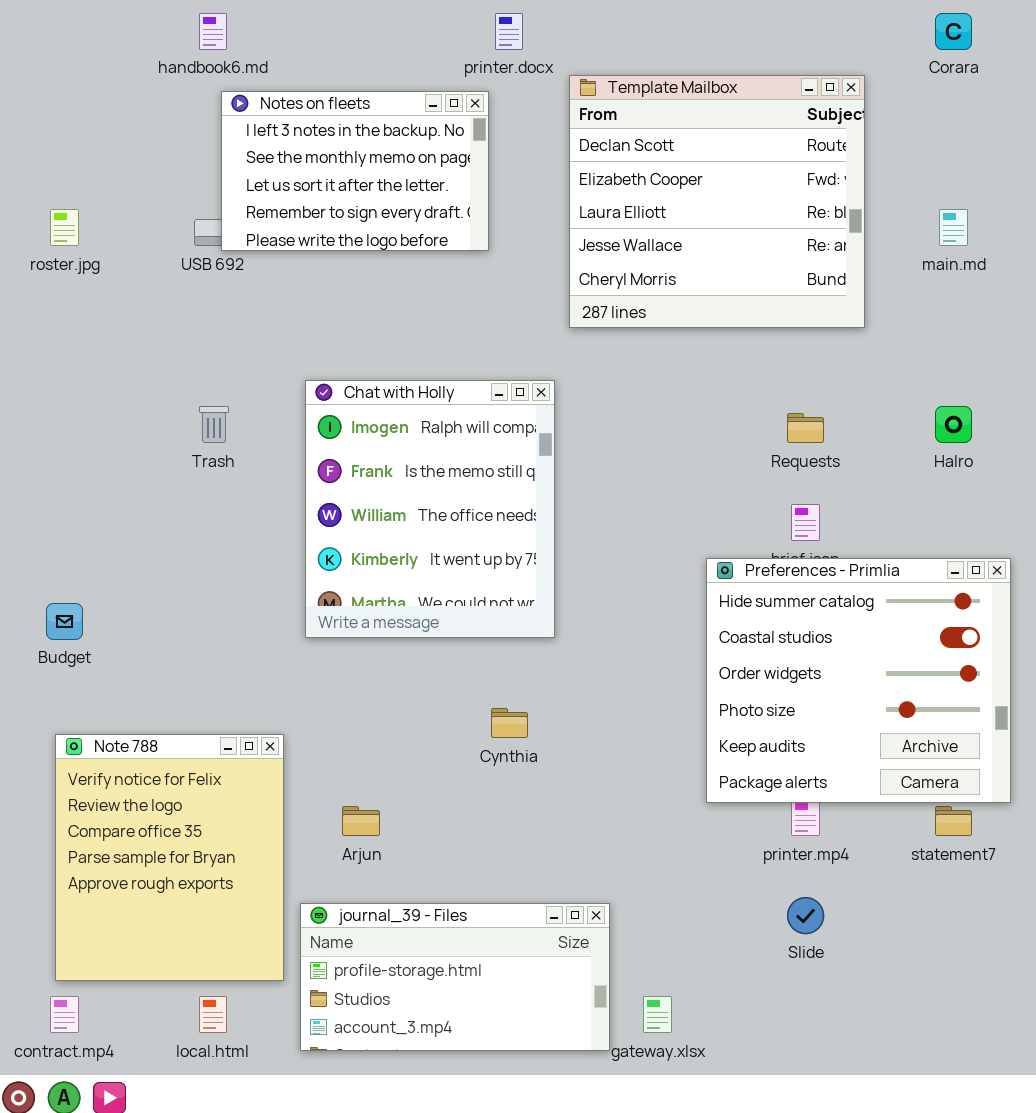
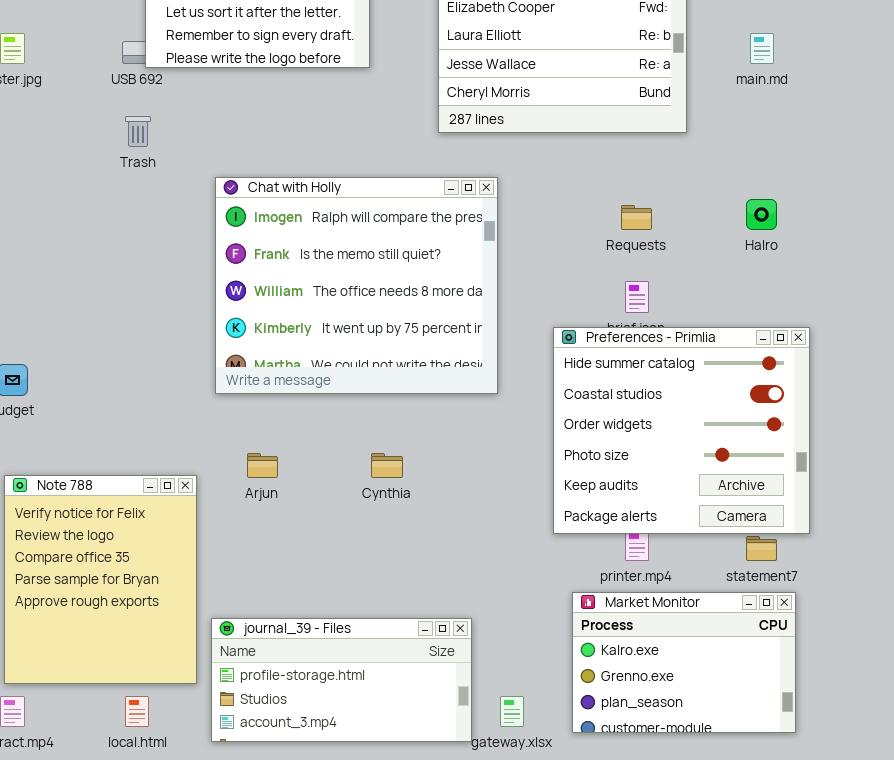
Chat with Holly: [305,380,555,638] -> [215,177,498,394], resized
Trash: [199,406,229,443] -> [125,116,151,147], moved
Arjun: [342,806,380,836] -> [247,453,278,478], moved
Market Monitor: none -> [572,592,796,733], opened

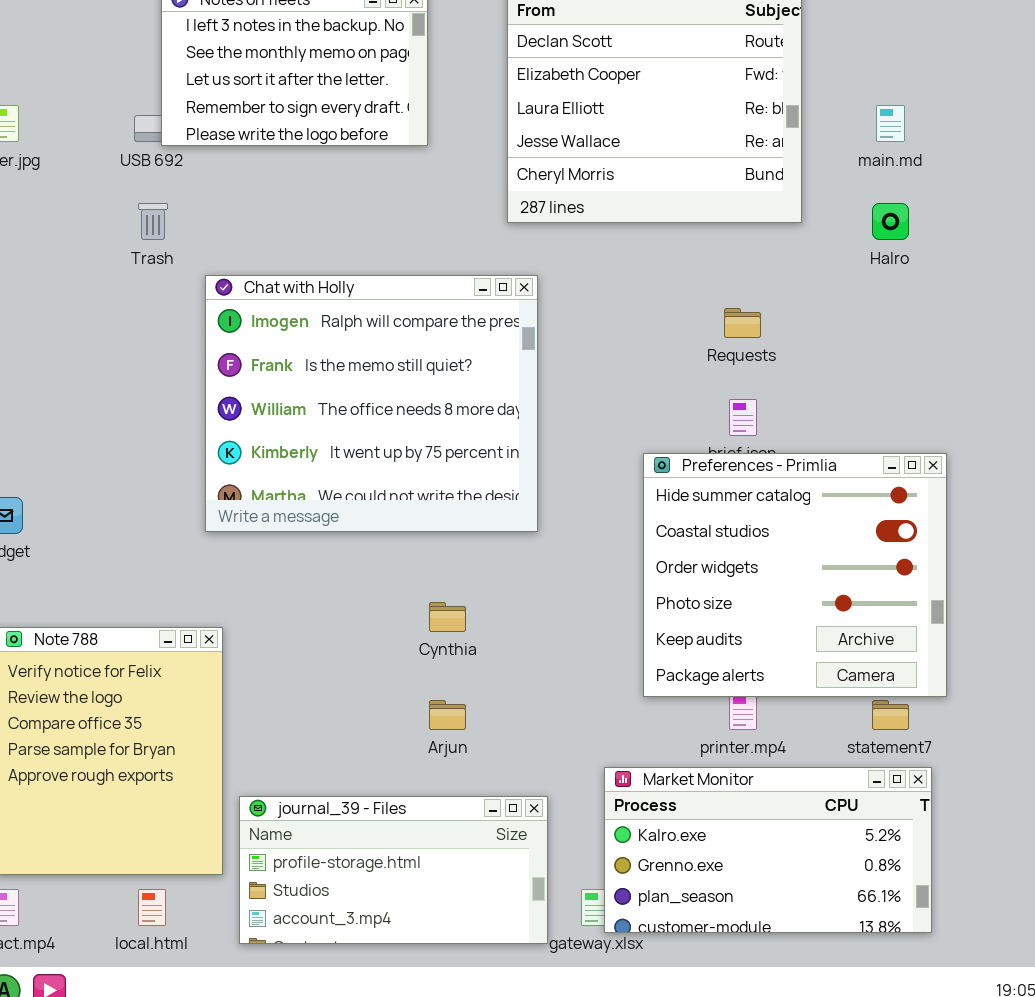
Chat with Holly: [215,177,498,394] -> [205,275,538,532], moved
Halro: [746,199,777,230] -> [872,203,909,240], moved
Arjun: [247,453,278,478] -> [429,700,466,730], moved
Market Monitor: [572,592,796,733] -> [604,767,932,933], resized

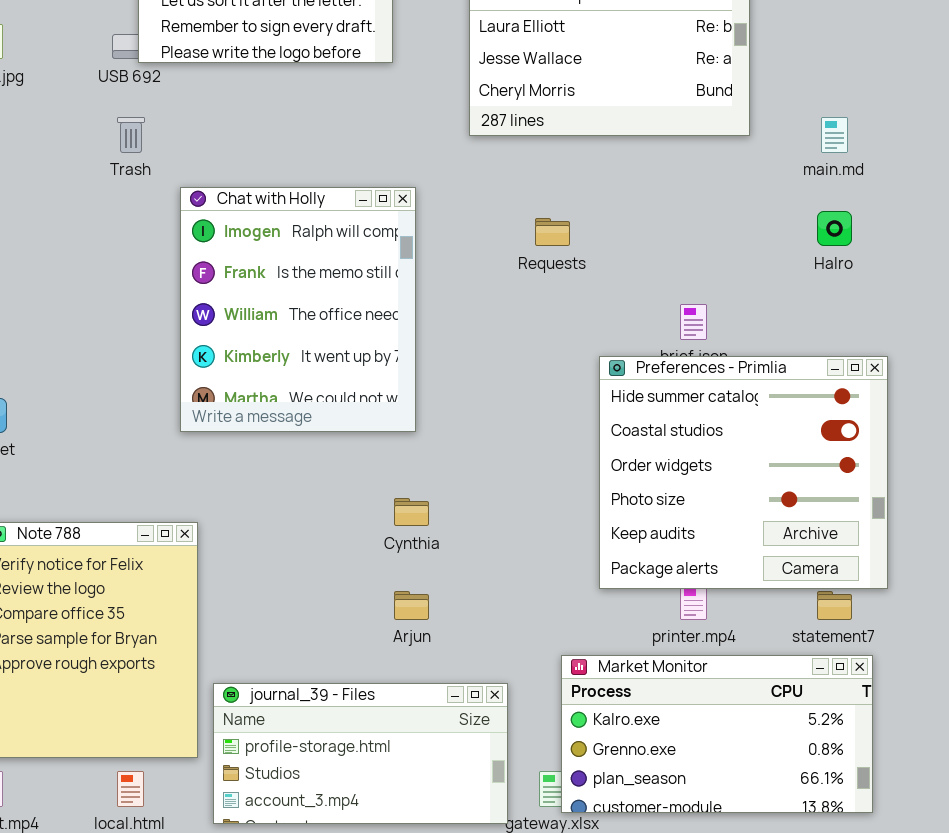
main.md: [876,105,905,142] -> [821,117,848,153], moved
Halro: [872,203,909,240] -> [817,211,852,246], moved
Chat with Holly: [205,275,538,532] -> [180,187,416,432], resized
Requests: [724,308,761,338] -> [535,218,570,246], moved

